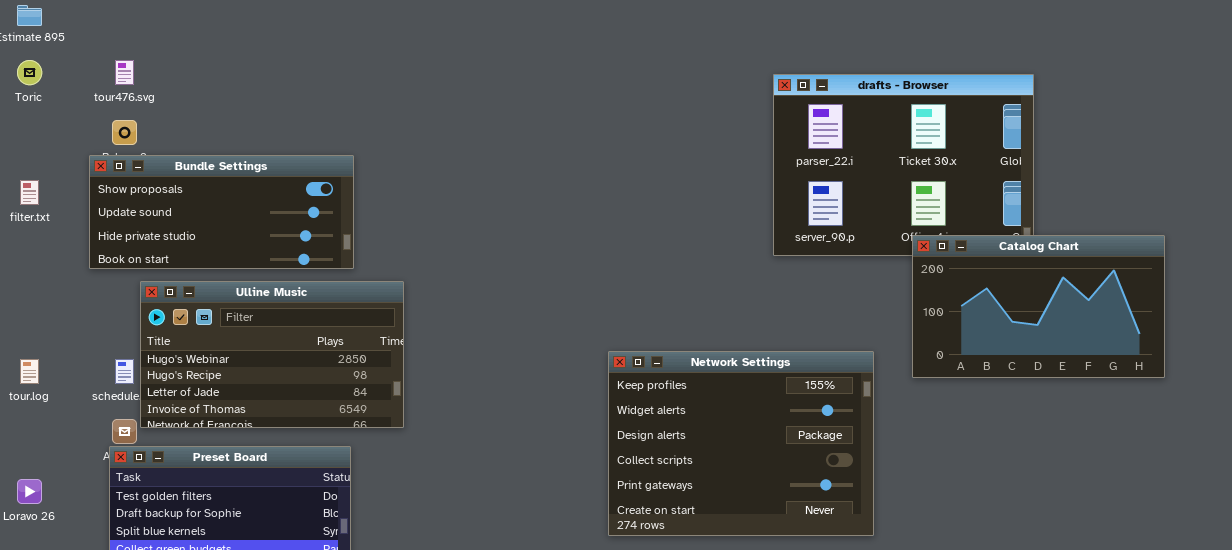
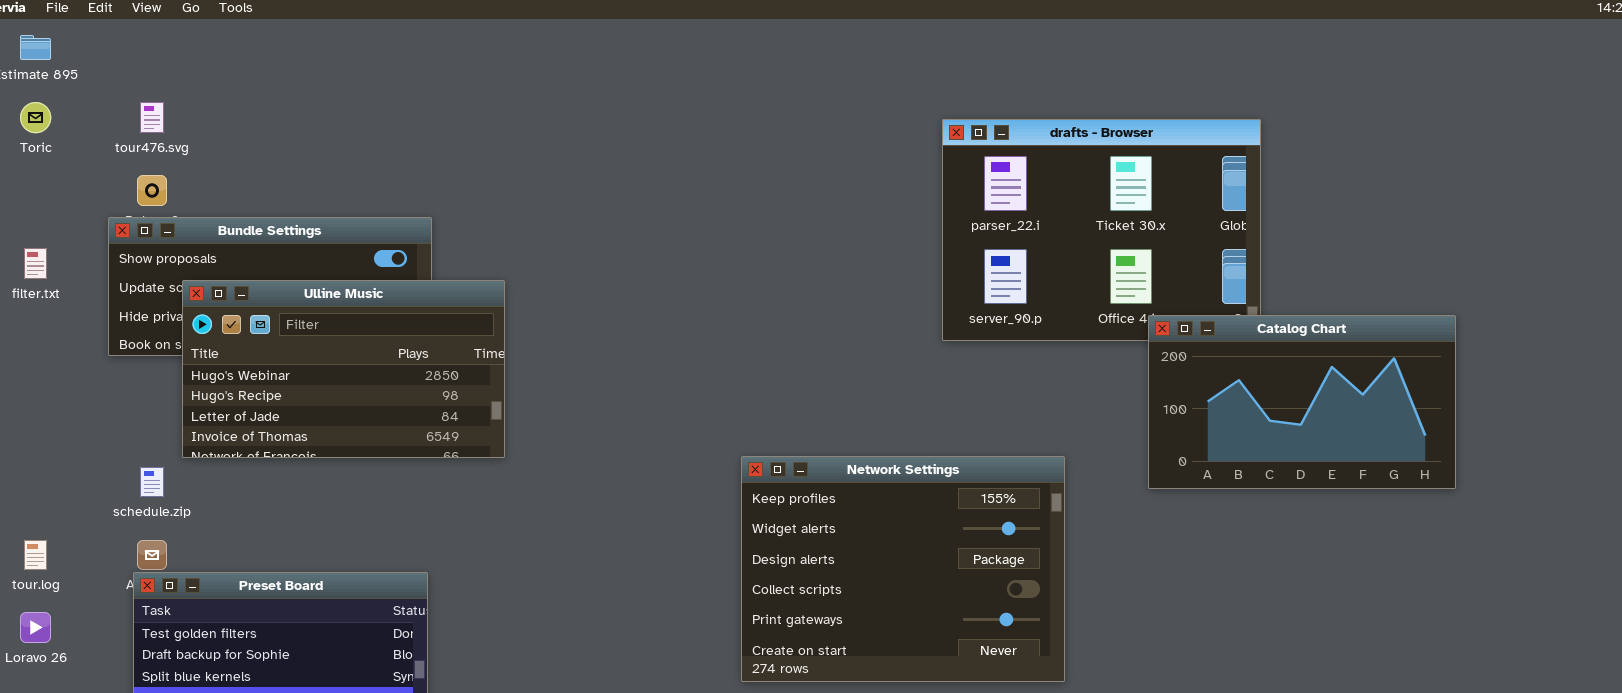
Catalog Chart: [912,235,1165,378] -> [1148,315,1456,489], moved
Ulline Music: [140,281,404,428] -> [182,280,505,458], moved
tour.log: [20,359,39,384] -> [24,540,47,570], moved

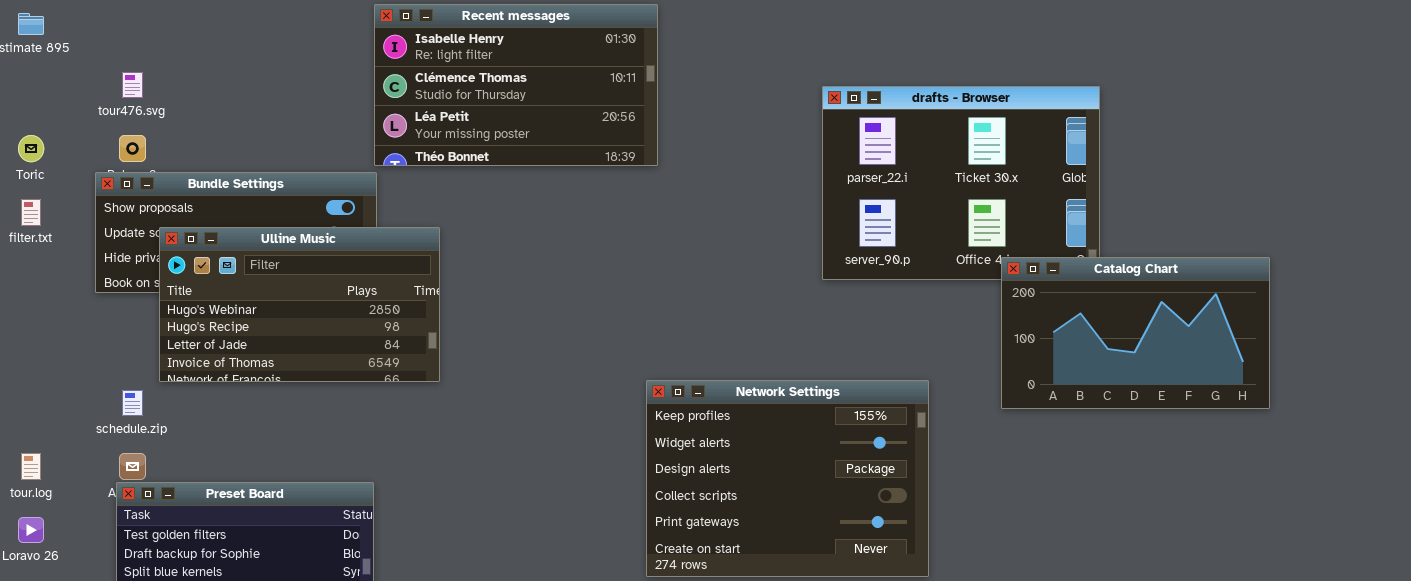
Recent messages: none -> [374,4,658,166], opened
Toric: [20,102,51,133] -> [18,135,44,162], moved

